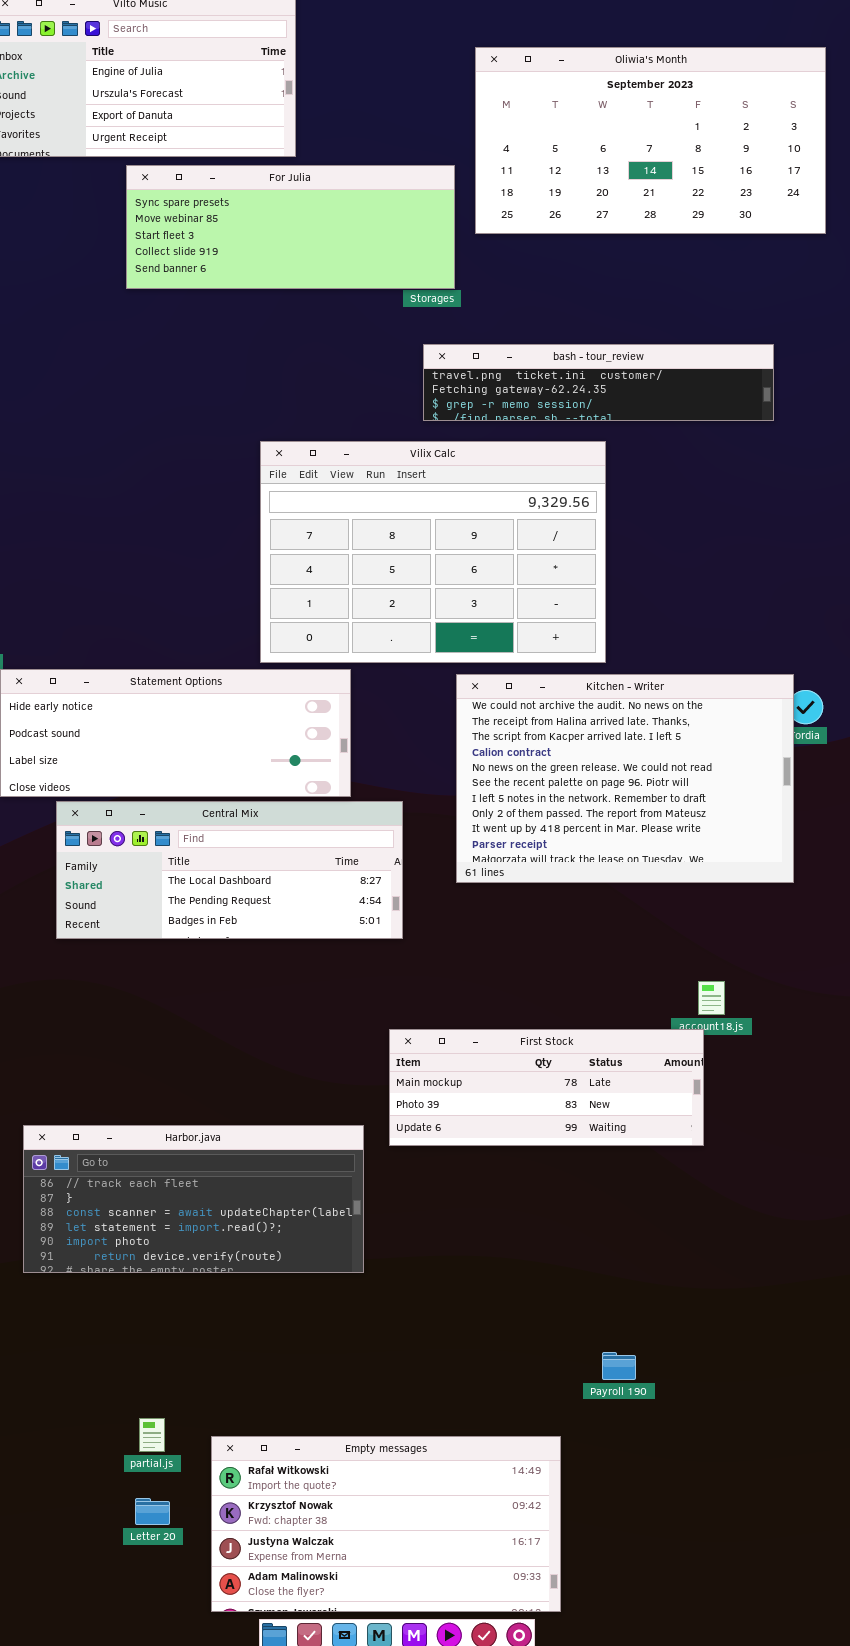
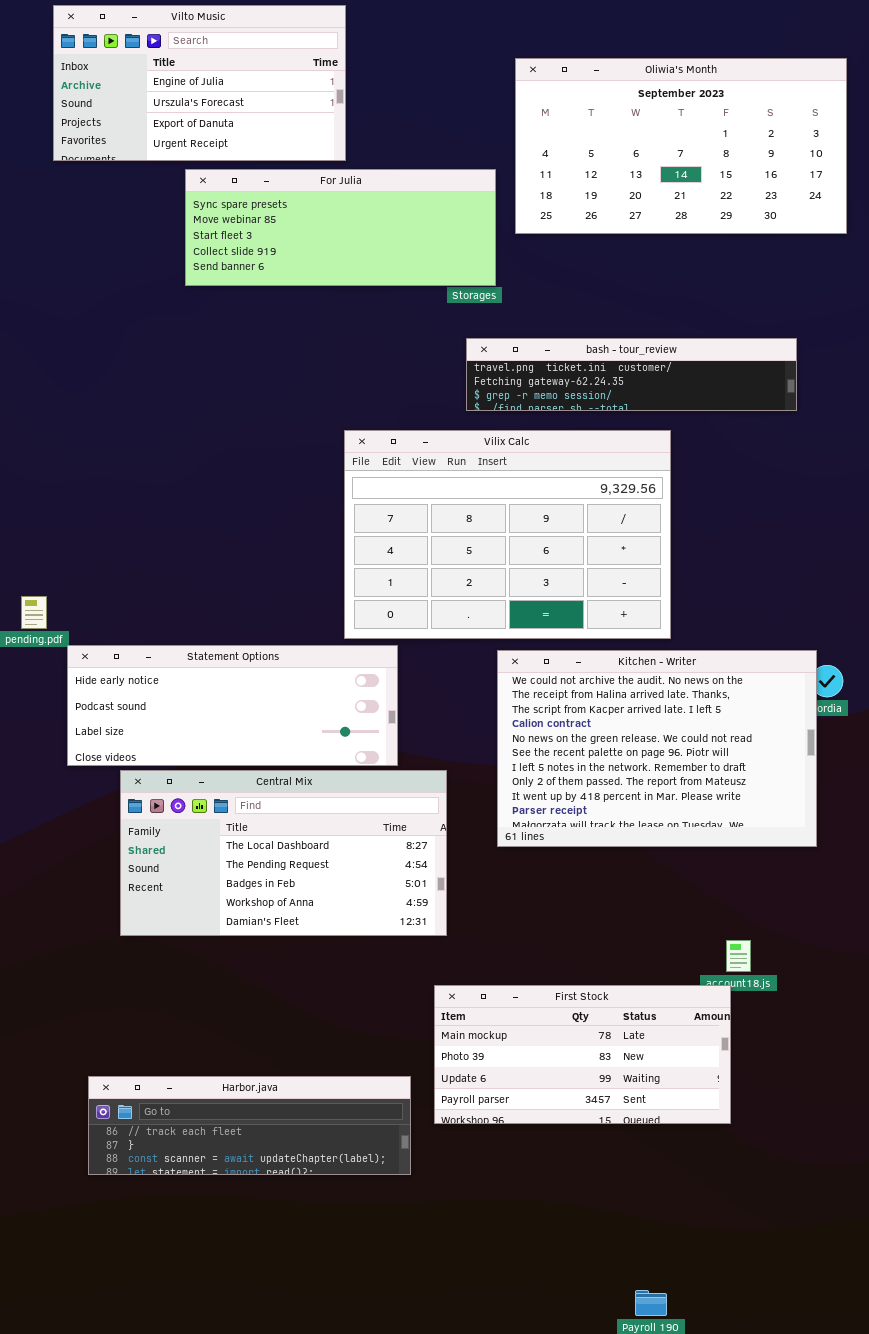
Vilix Calc: [260,441,606,663] -> [344,430,671,639], moved
Central Mix: [56,801,403,939] -> [120,770,447,936], resized
First Stock: [389,1029,704,1146] -> [434,985,731,1124], resized
Harbor.java: [23,1125,364,1273] -> [88,1076,411,1175], resized

